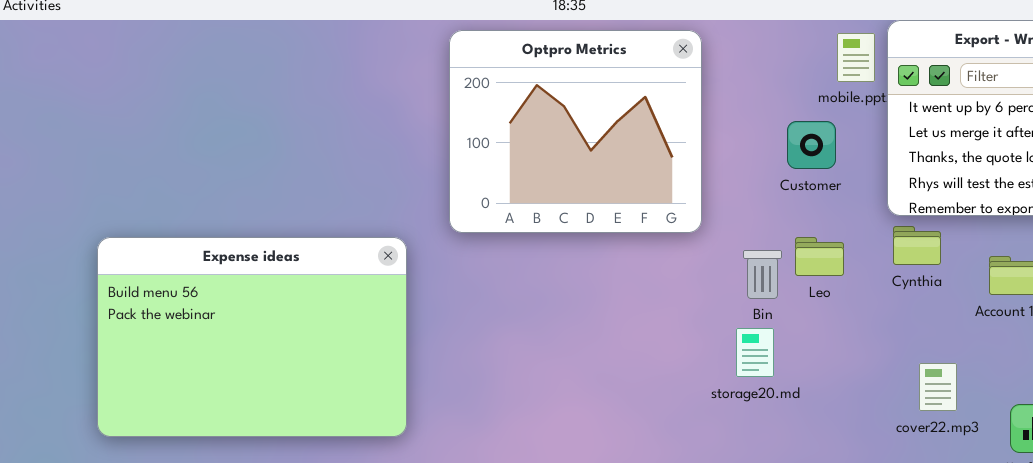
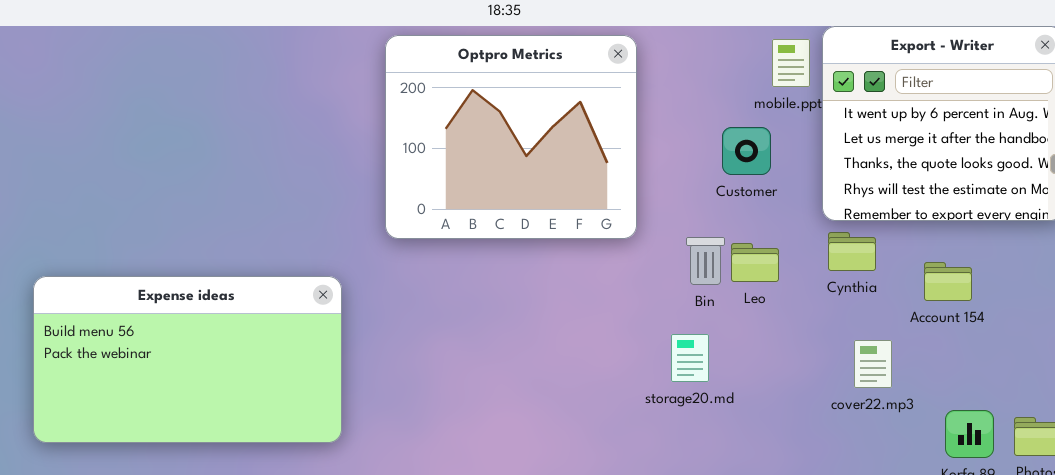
Expense ideas: [97,237,407,437] -> [33,276,342,443], resized
Bin: [743,250,782,299] -> [686,237,725,285], moved
cover22.mp3: [919,363,957,411] -> [854,340,892,388], moved

